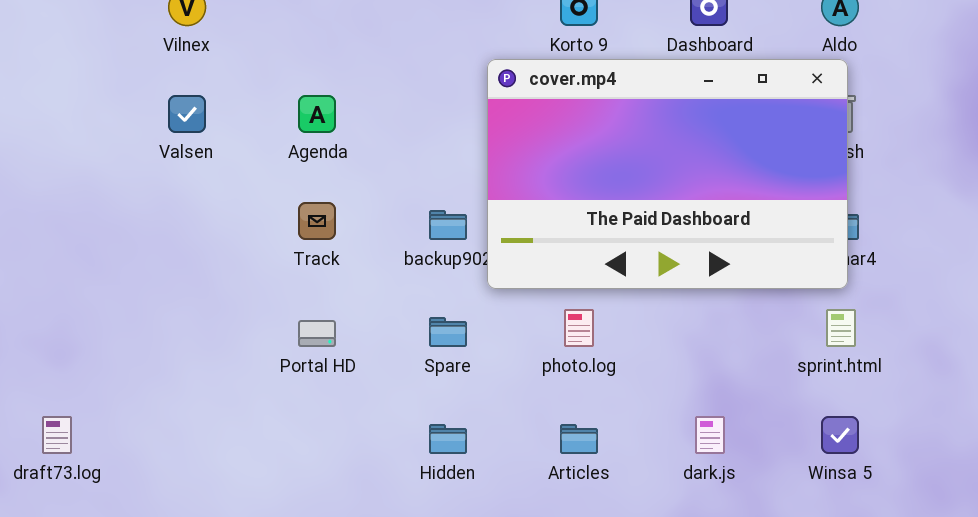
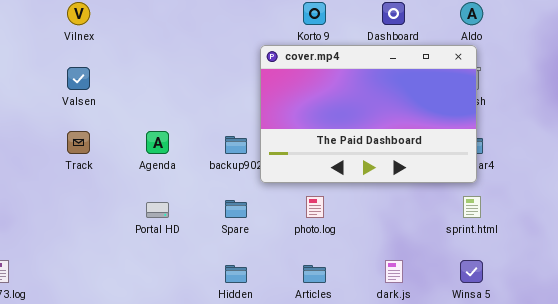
Agenda: [298,95,336,133] -> [146,131,169,154], moved
Track: [298,202,336,240] -> [67,131,90,154], moved

